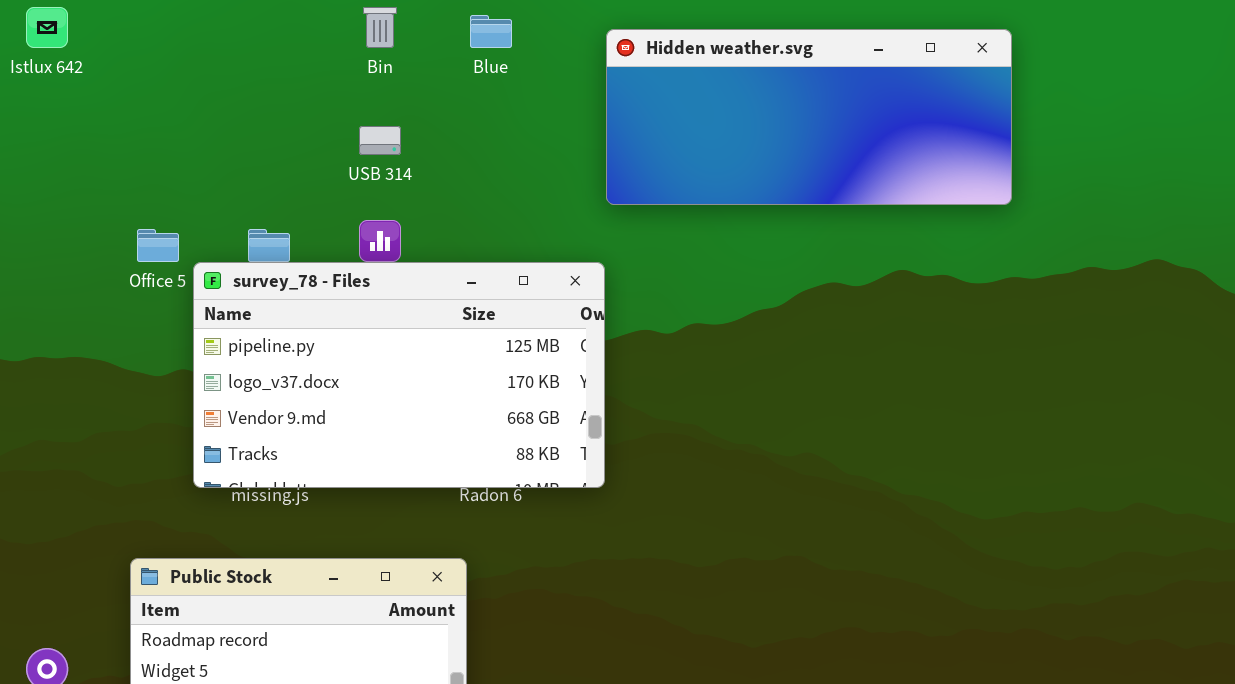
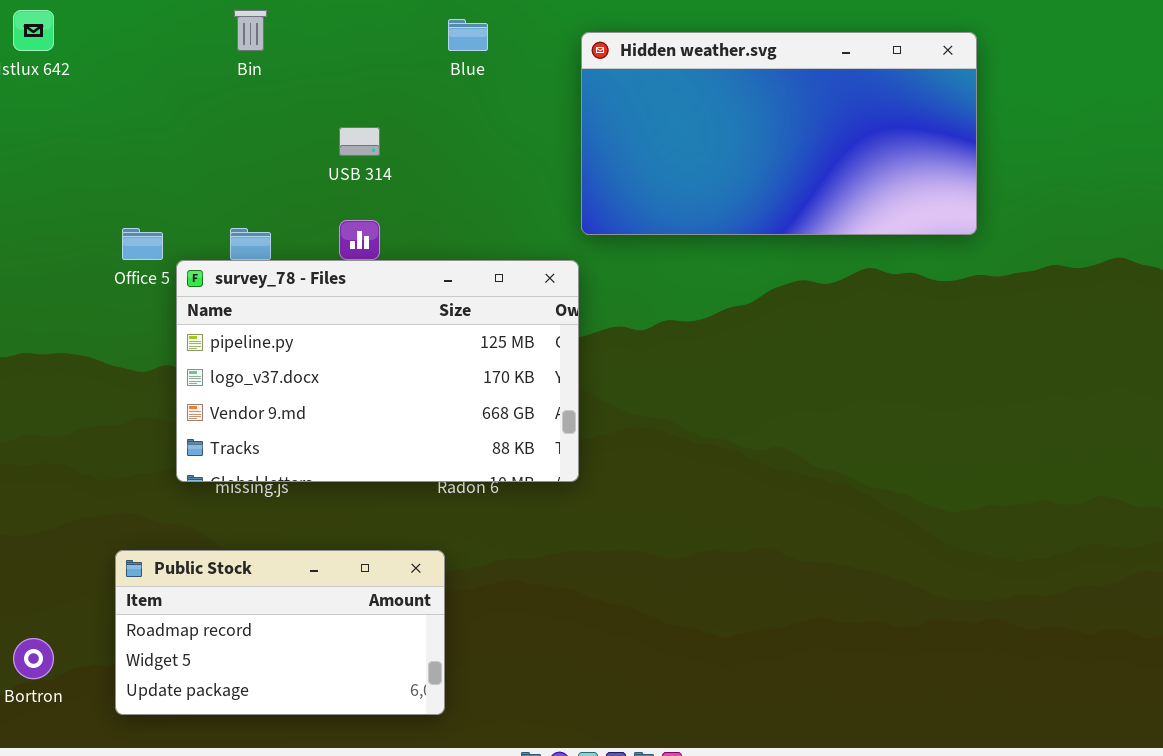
Bin: [363,7,397,48] -> [234,10,267,51], moved
Hidden weather.svg: [606,29,1012,205] -> [581,32,977,235], resized

